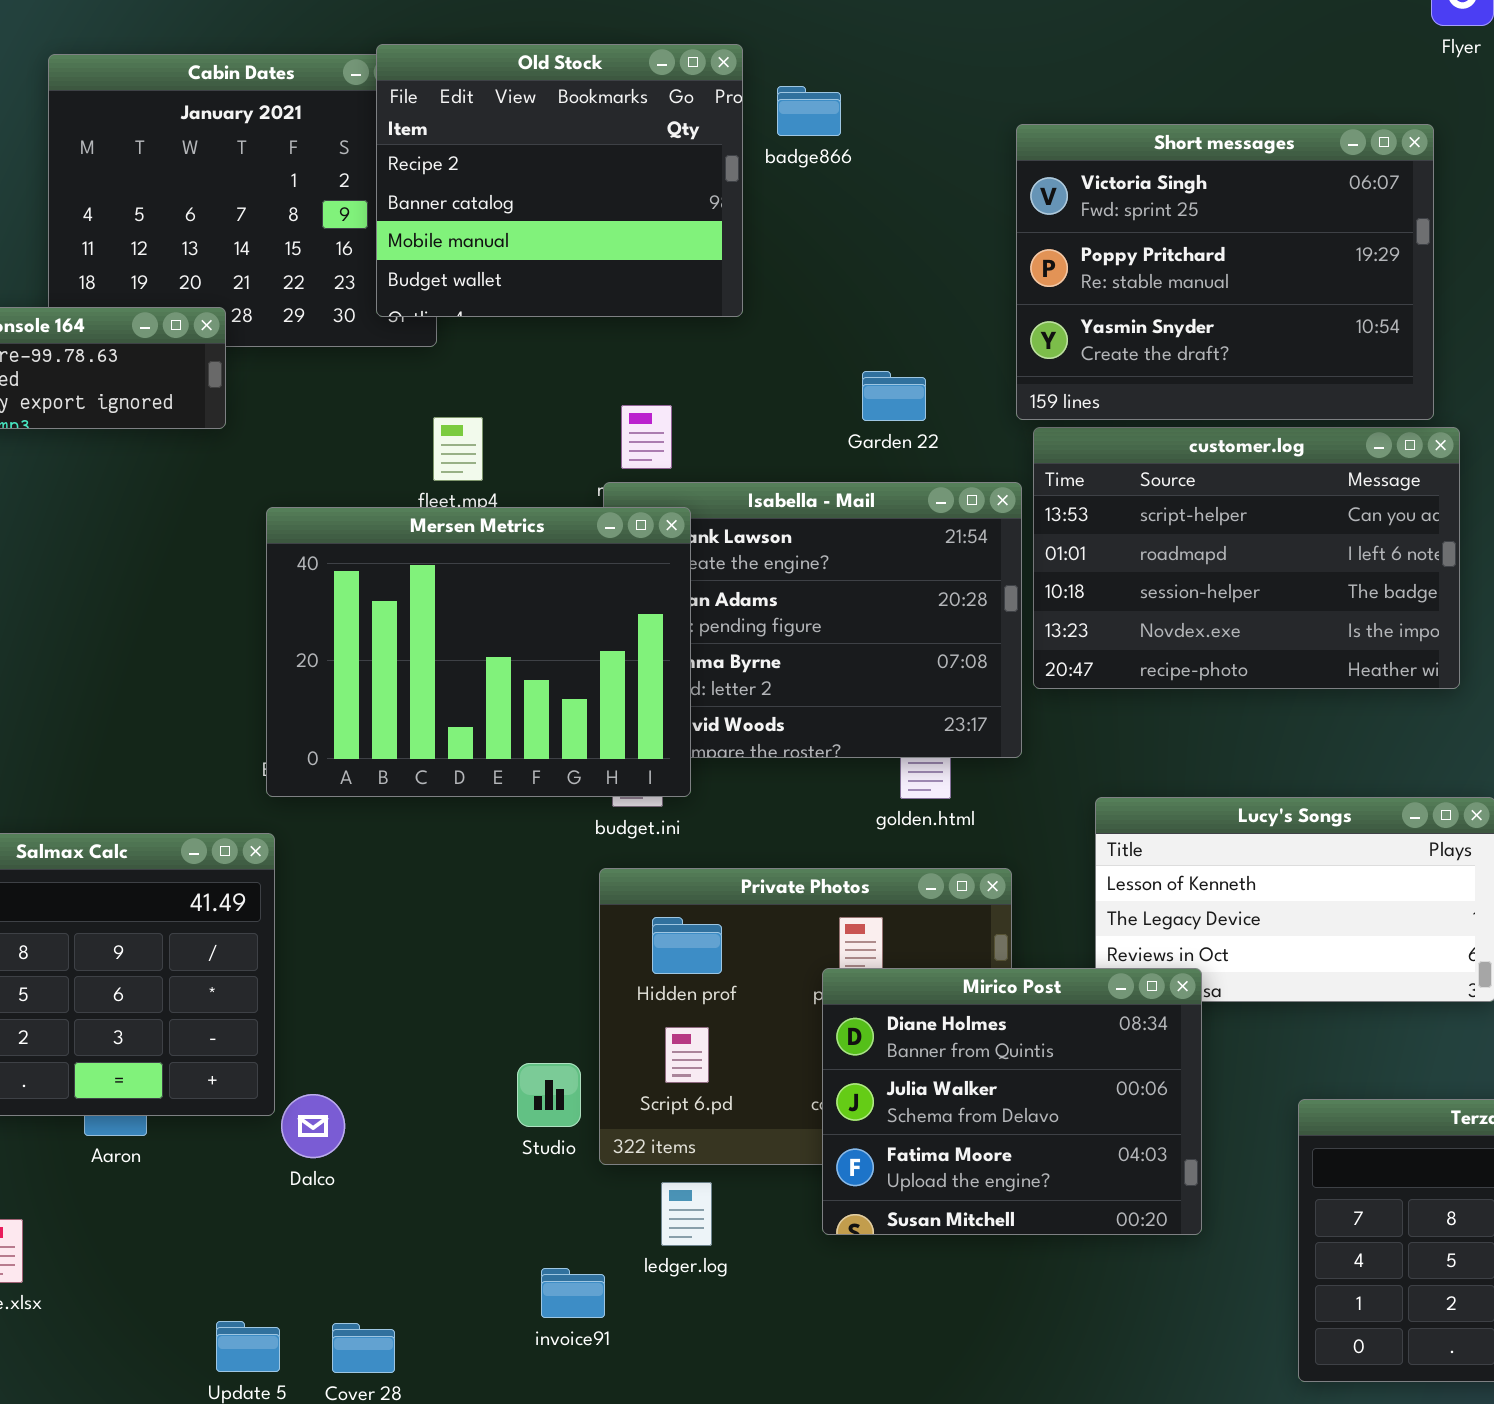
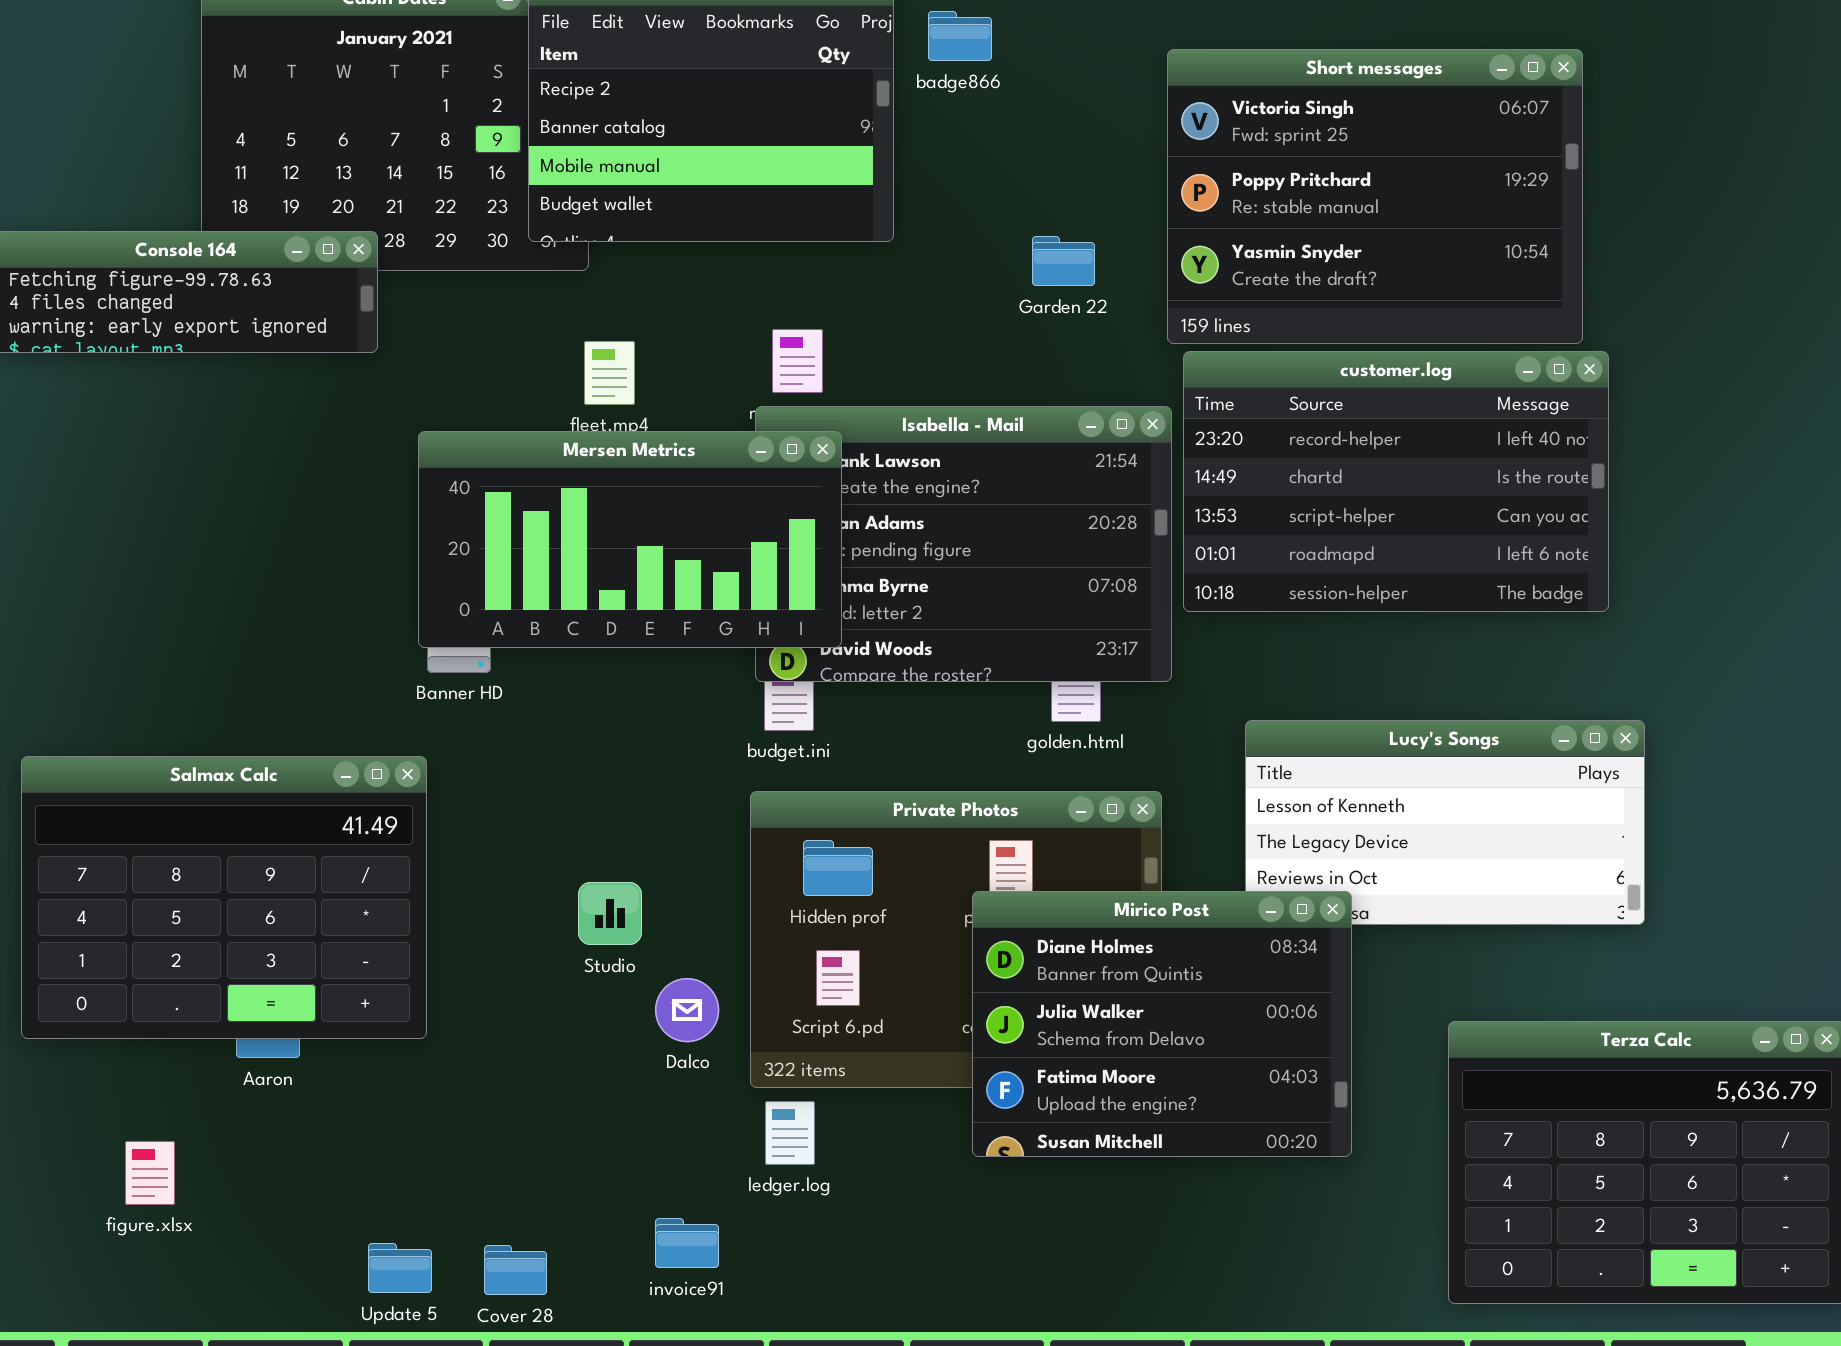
Garden 22: [862,371,926,421] -> [1032,236,1095,286], moved
customer.log: [1033,427,1460,689] -> [1183,351,1609,612], scrolled up 2 rows
Mersen Metrics: [266,507,691,797] -> [418,431,842,648], resized
Studio: [517,1063,581,1127] -> [578,882,642,945], moved
Dalco: [281,1094,345,1158] -> [655,978,719,1042], moved
ledger.log: [661,1182,712,1246] -> [765,1101,815,1165], moved
invoice91: [541,1268,605,1318] -> [655,1218,719,1268], moved

